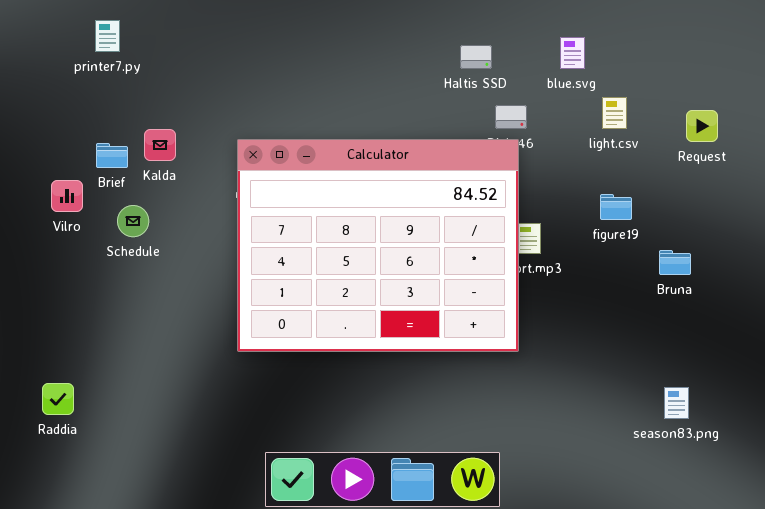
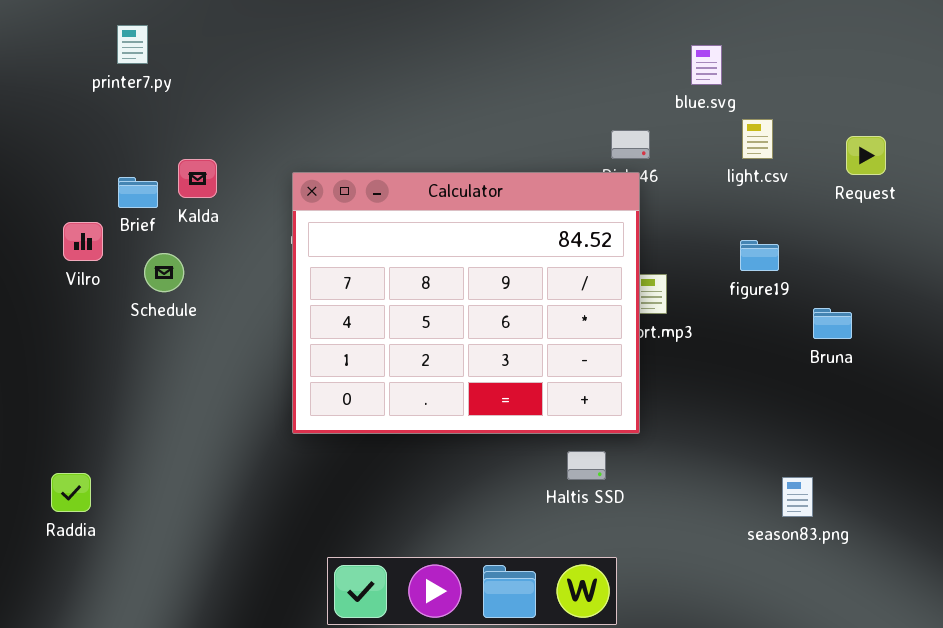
Haltis SSD: [460,45,492,69] -> [567,451,606,480], moved
season83.png: [664,387,689,419] -> [782,477,813,517], moved

